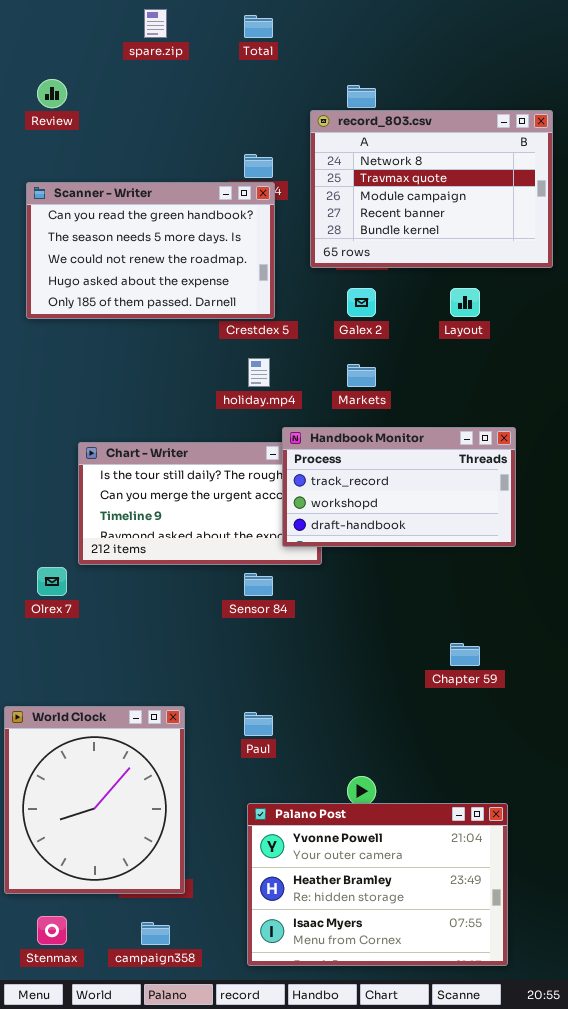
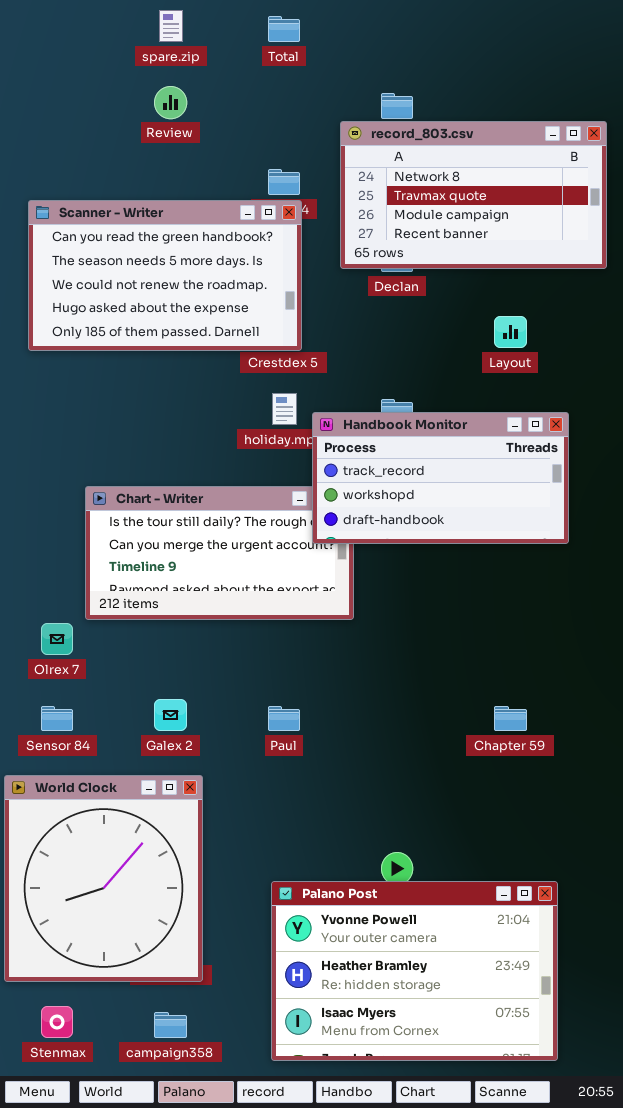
Review: [37,79,67,108] -> [154,86,187,119], moved
record_803.csv: [310,110,553,268] -> [340,121,607,269], resized
Galex 2: [347,288,376,317] -> [154,699,187,731], moved
Handbook Monitor: [282,427,516,547] -> [312,412,569,544], moved
Sensor 84: [244,573,273,596] -> [41,706,73,731], moved
Paul: [244,712,273,736] -> [268,706,300,731], moved

